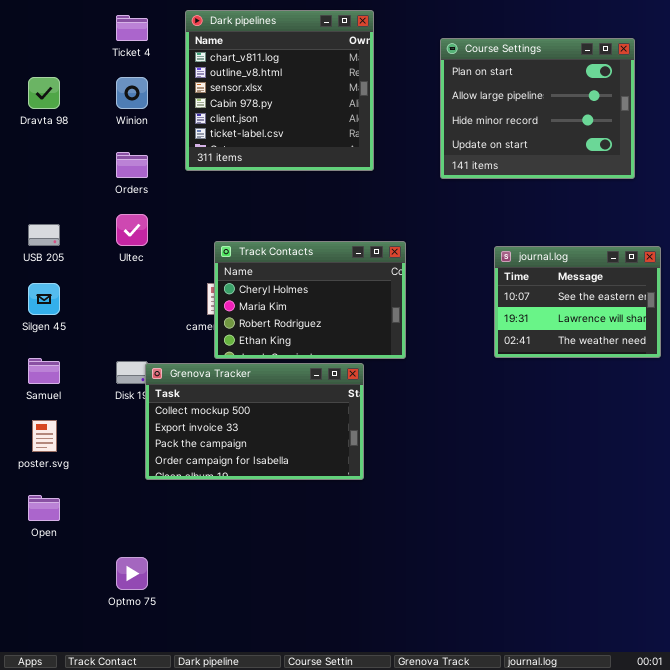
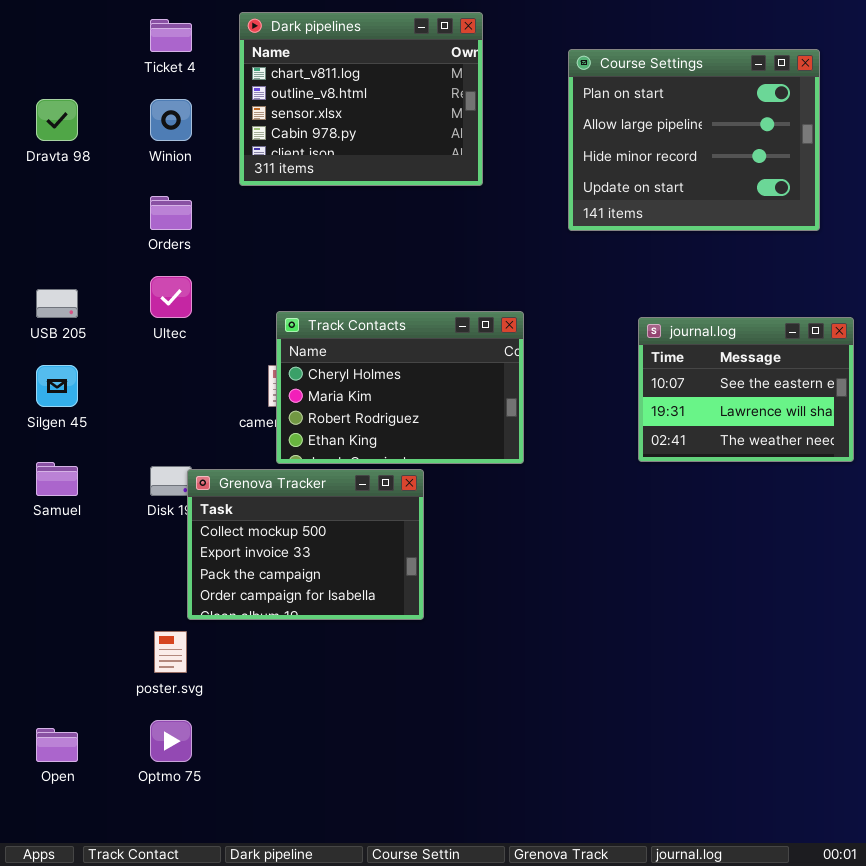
Dark pipelines: [185,10,374,171] -> [239,12,483,186], resized
Grenova Tracker: [145,363,364,480] -> [187,469,424,620], resized
poster.svg: [32,420,57,452] -> [154,631,187,673], moved
Open: [28,495,60,521] -> [36,728,78,762], moved

